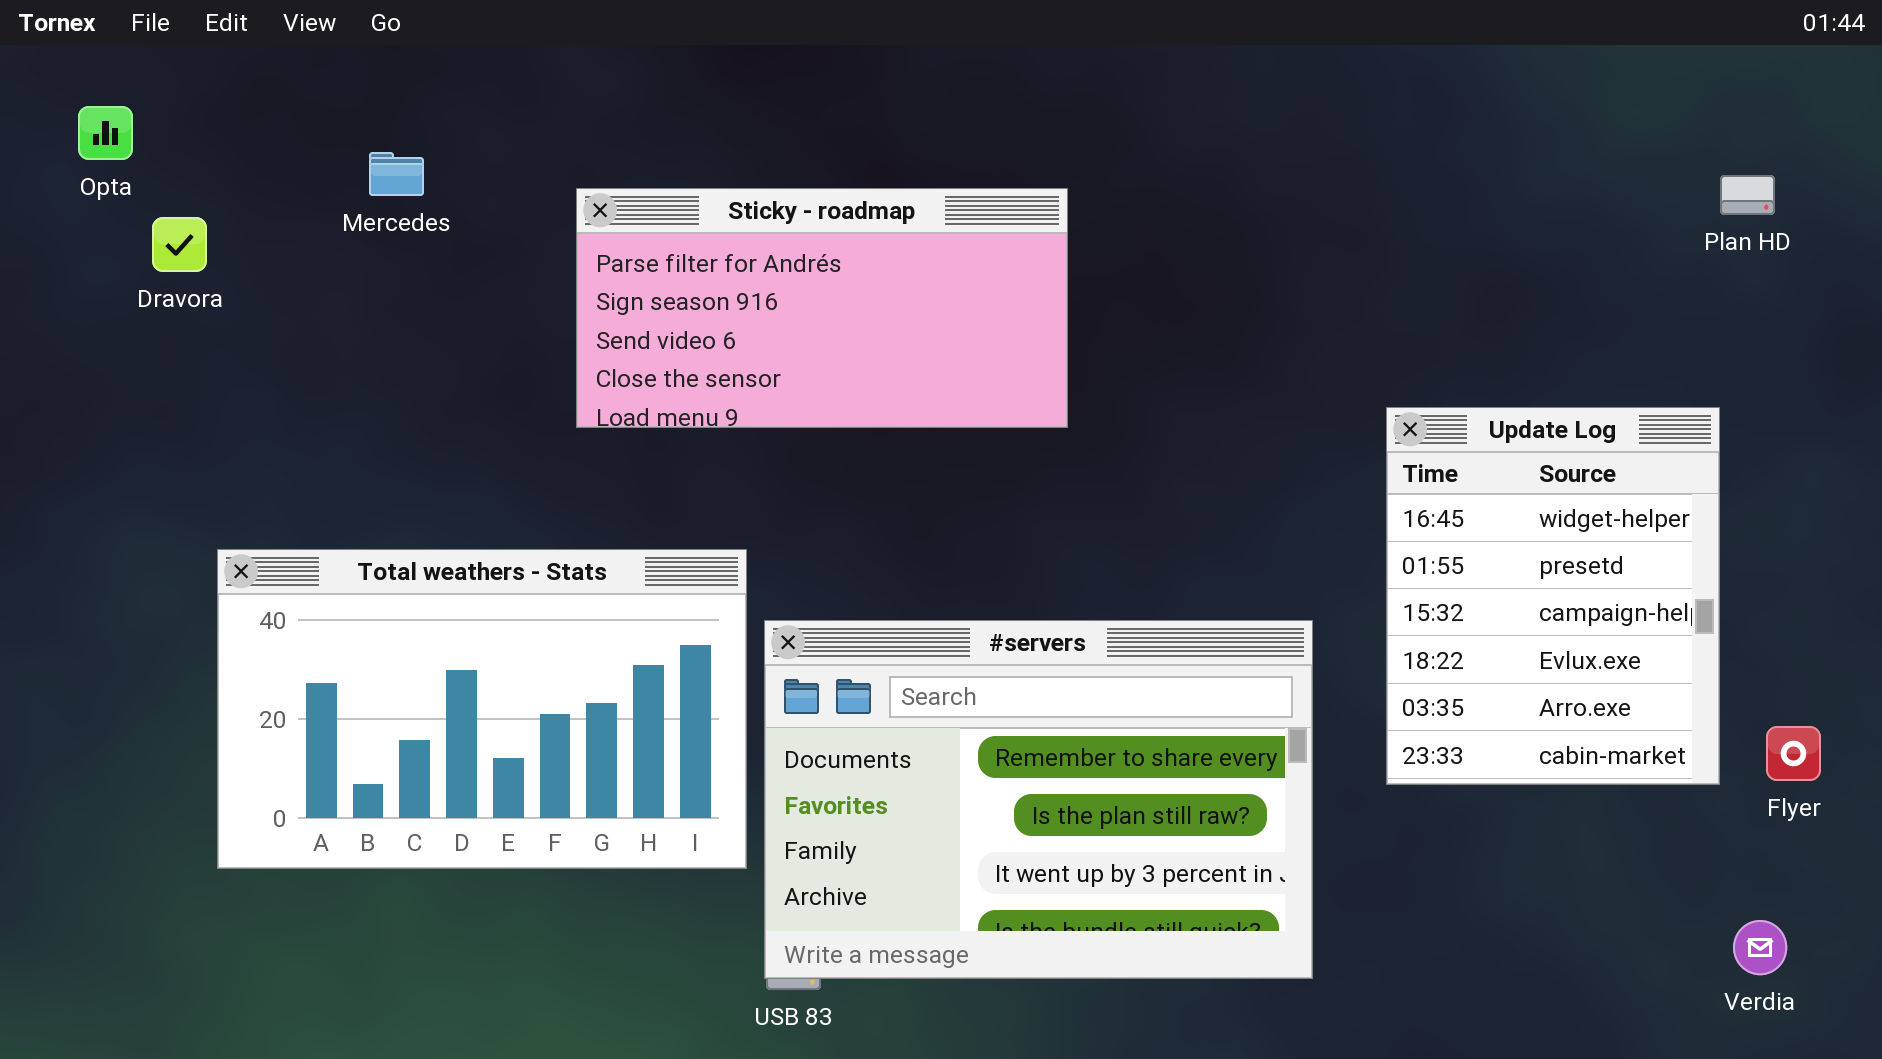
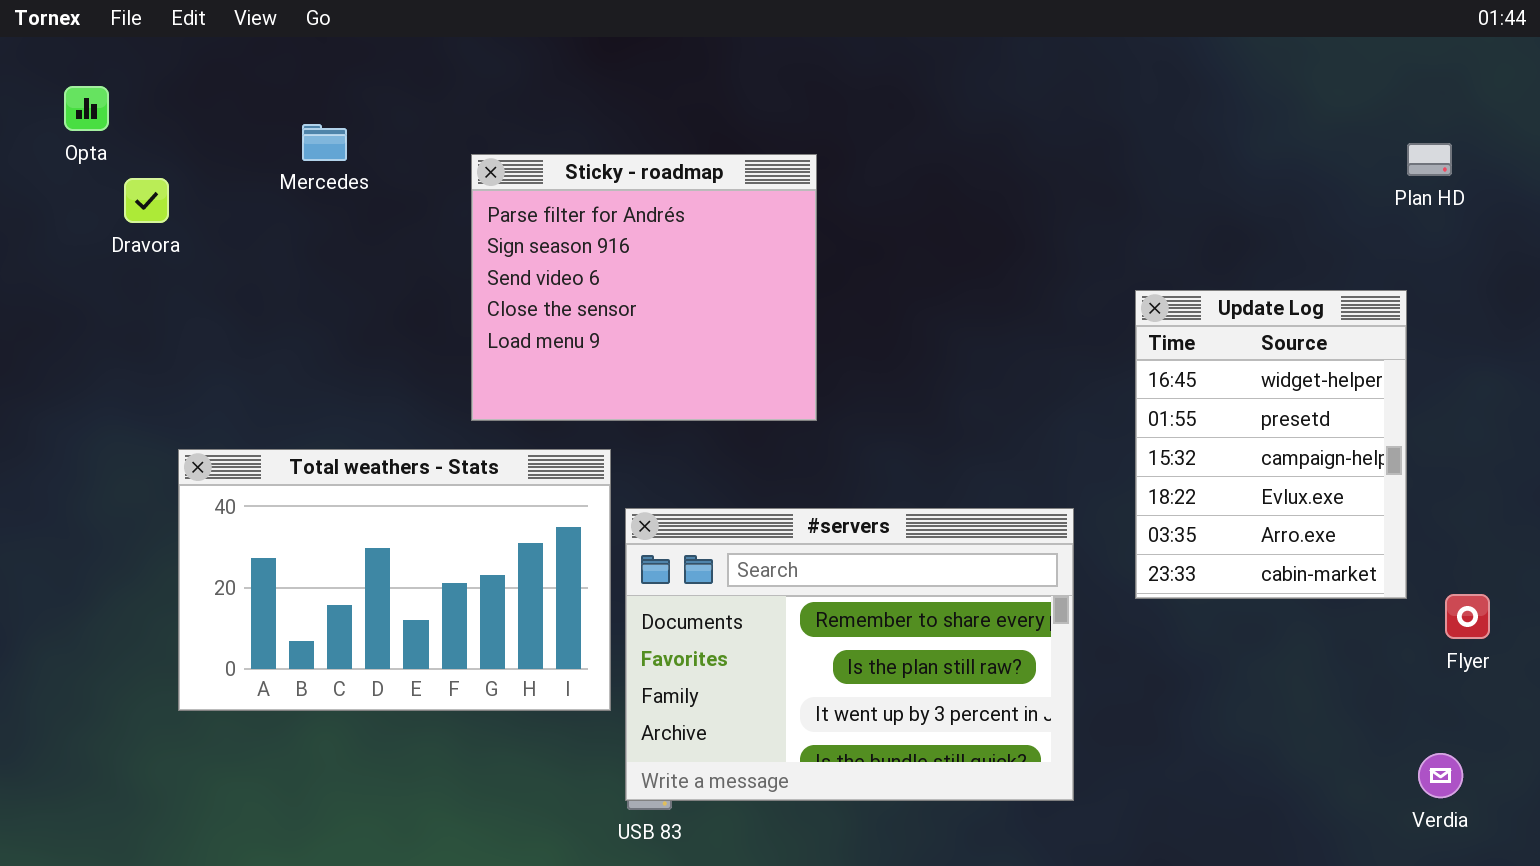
Sticky - roadmap: [576,188,1068,428] -> [471,154,817,421], resized
Update Log: [1386,407,1720,785] -> [1135,290,1407,599], moved

